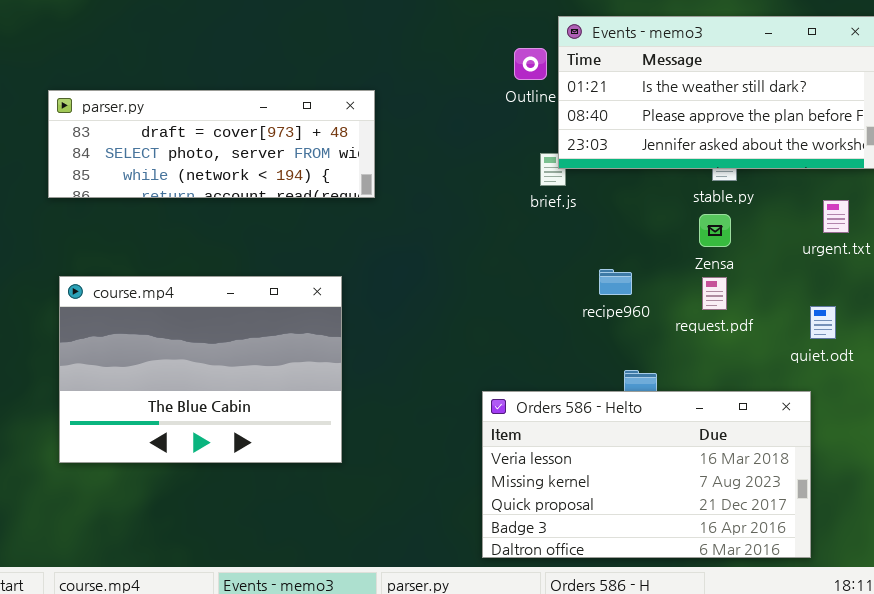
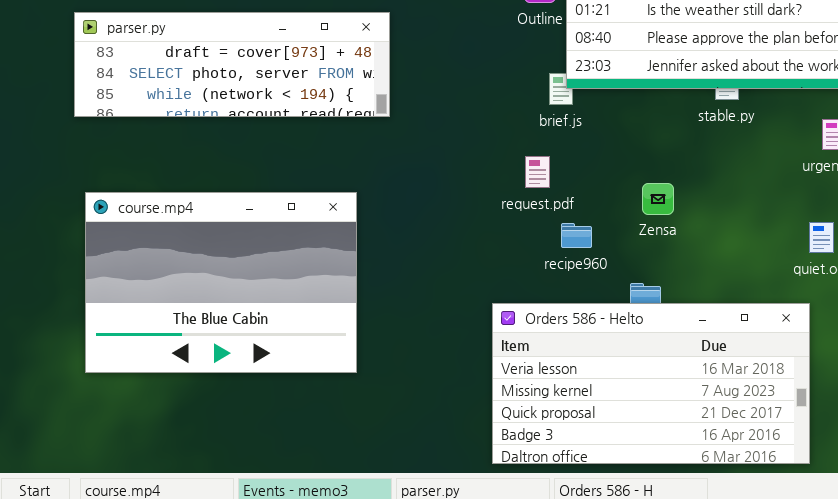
Zensa: [699,214,731,247] -> [642,183,674,215], moved
recipe960: [599,269,632,295] -> [561,223,592,248], moved
request.pdf: [702,277,727,310] -> [525,156,550,188], moved

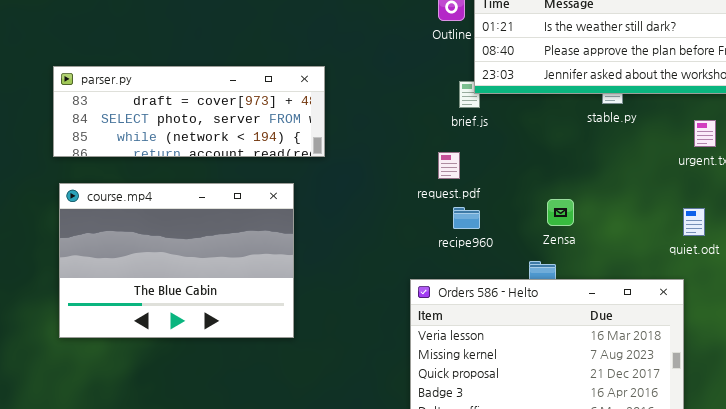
parser.py: [74,12,390,117] -> [53,66,325,157], moved
Zensa: [642,183,674,215] -> [547,199,574,226], moved
recipe960: [561,223,592,248] -> [453,207,480,229], moved

